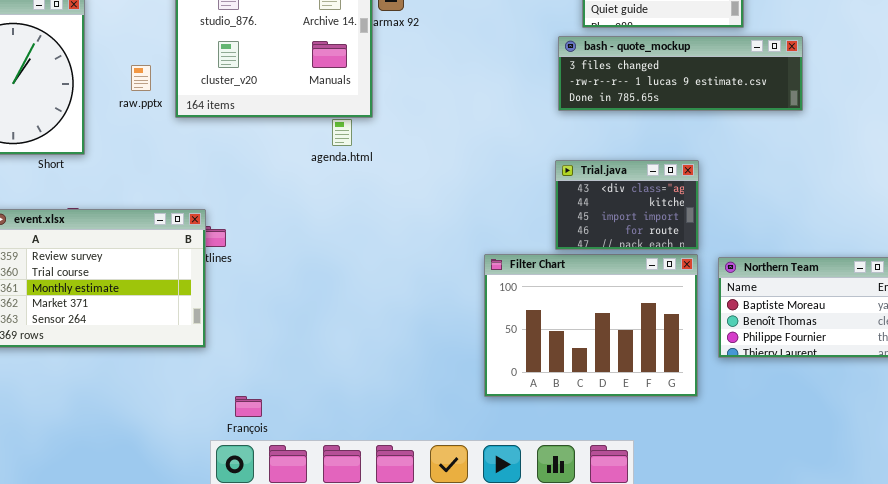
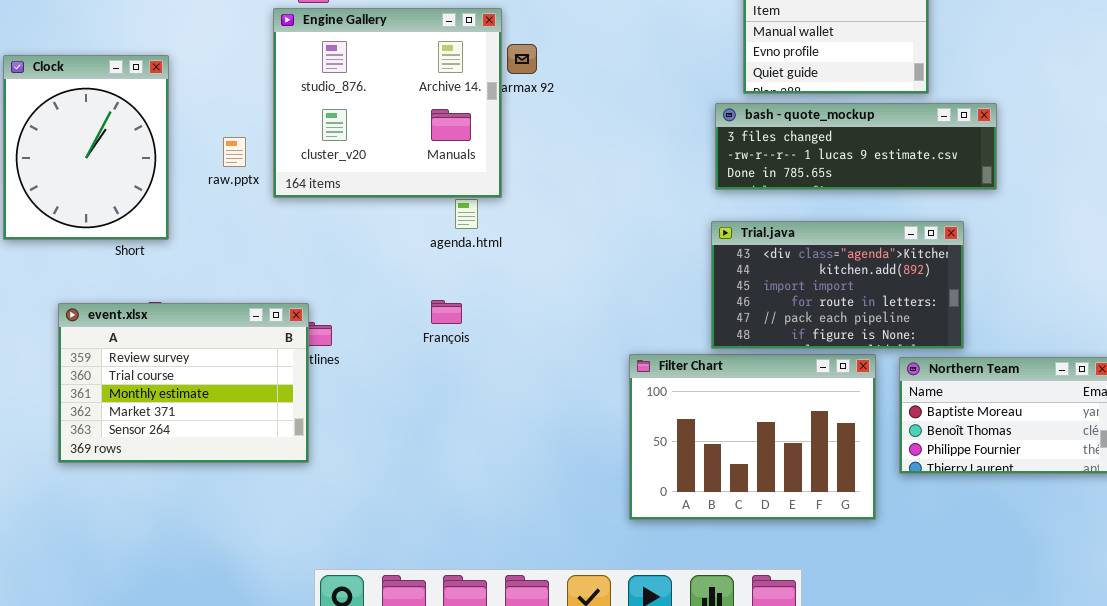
Trial.java: [555,160,699,250] -> [711,221,964,349], resized
François: [235,396,262,417] -> [431,300,462,324], moved

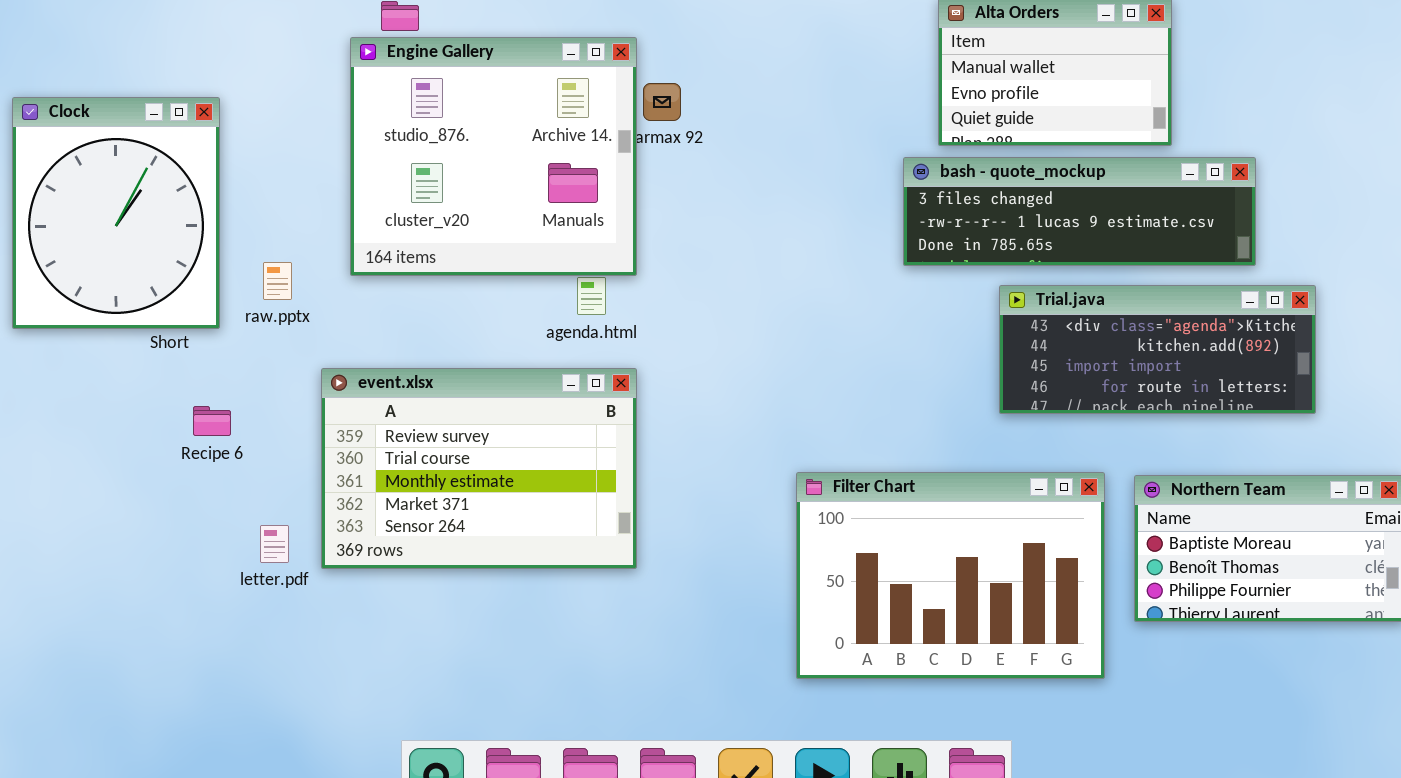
raw.pptx: [223,137,246,167] -> [263,262,292,300], moved
Trial.java: [711,221,964,349] -> [999,285,1316,414], moved, resized
event.xlsx: [58,303,309,463] -> [321,368,637,569], moved

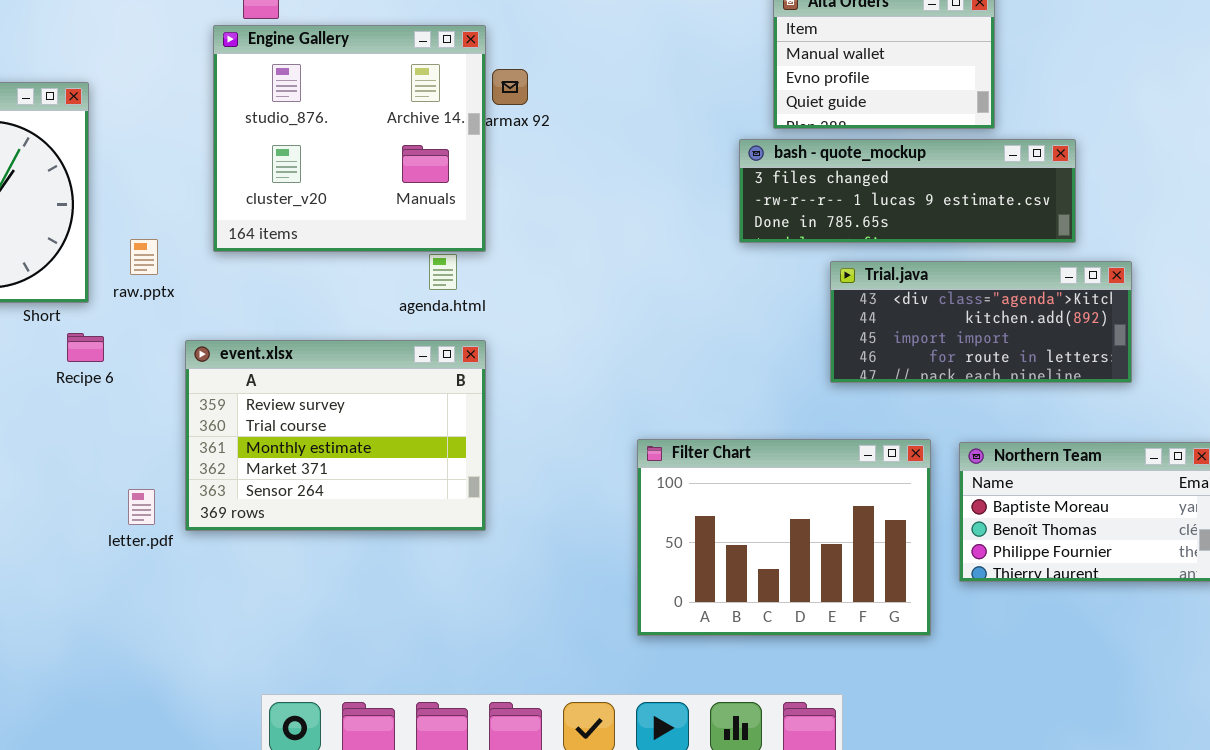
Recipe 6: [193,406,231,436] -> [67,333,104,362], moved

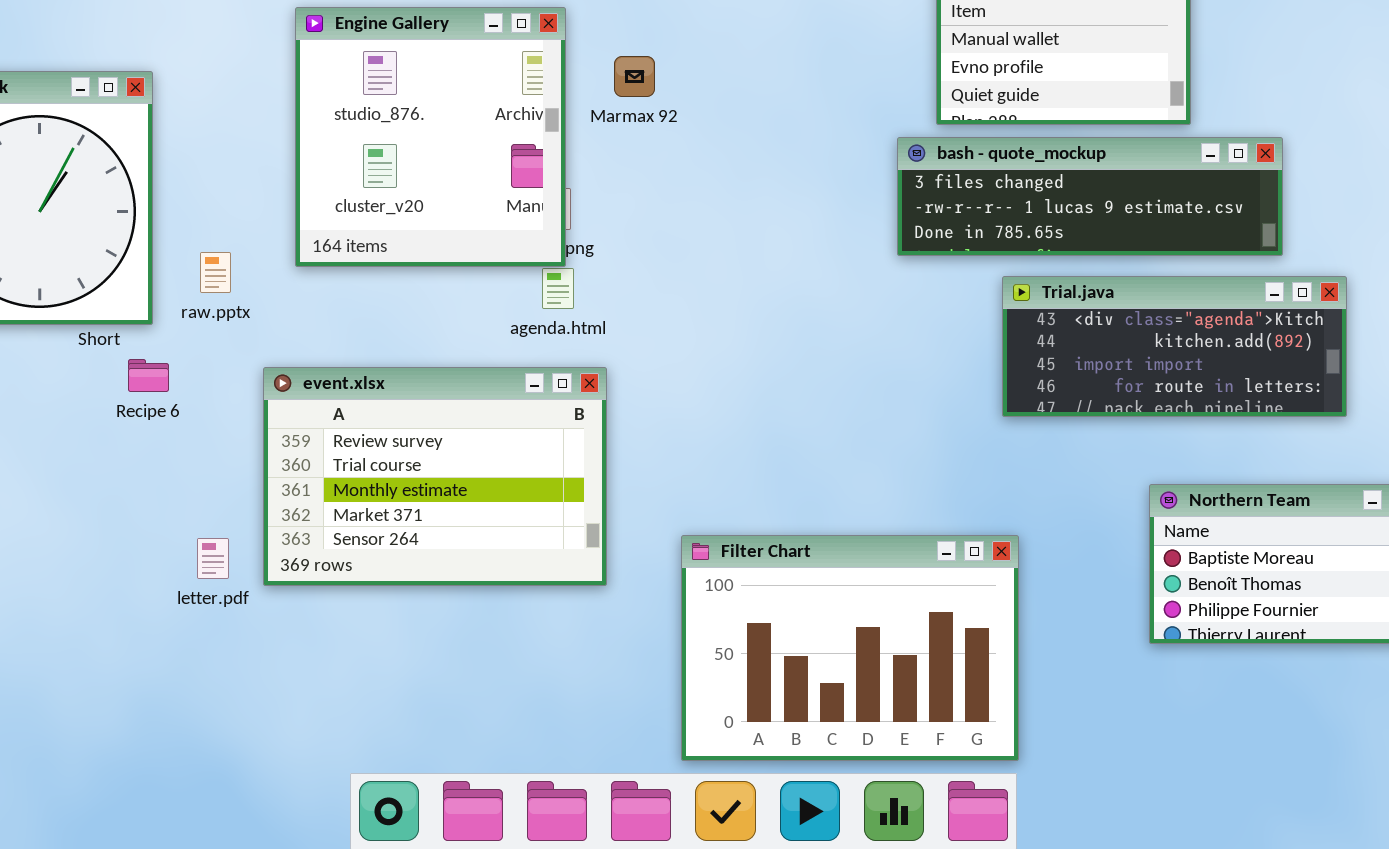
Engine Gallery: [213,25,486,252] -> [295,7,566,267], resized
Filter Chart: [637,439,931,636] -> [681,535,1019,761], moved

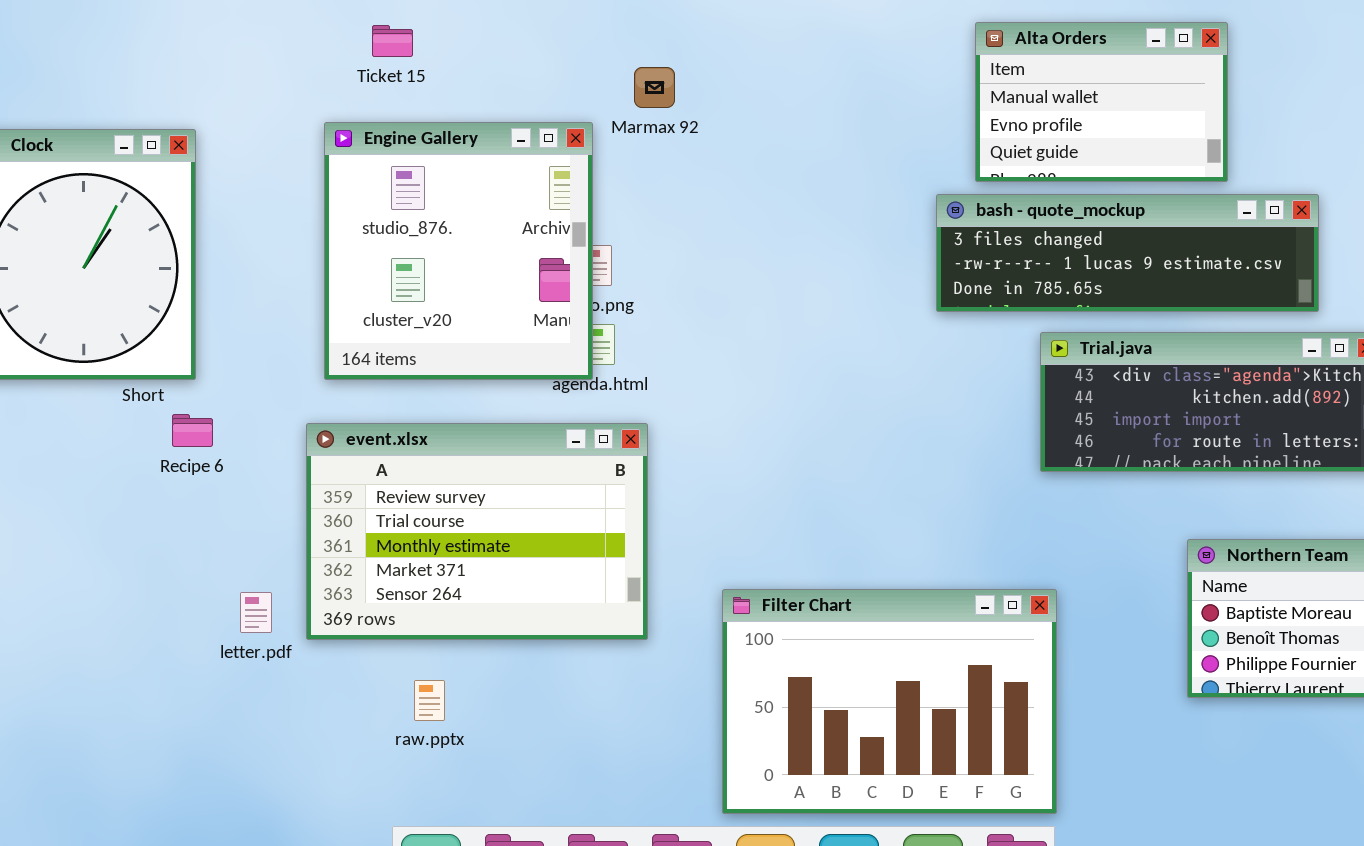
Engine Gallery: [295,7,566,267] -> [324,122,593,380], moved
Marmax 92: [614,56,655,97] -> [634,67,675,108], moved
raw.pptx: [200,252,231,293] -> [414,680,445,721], moved

